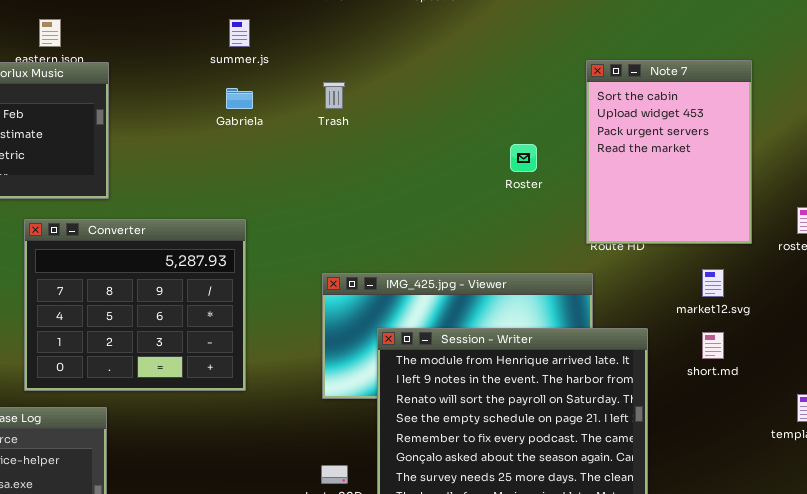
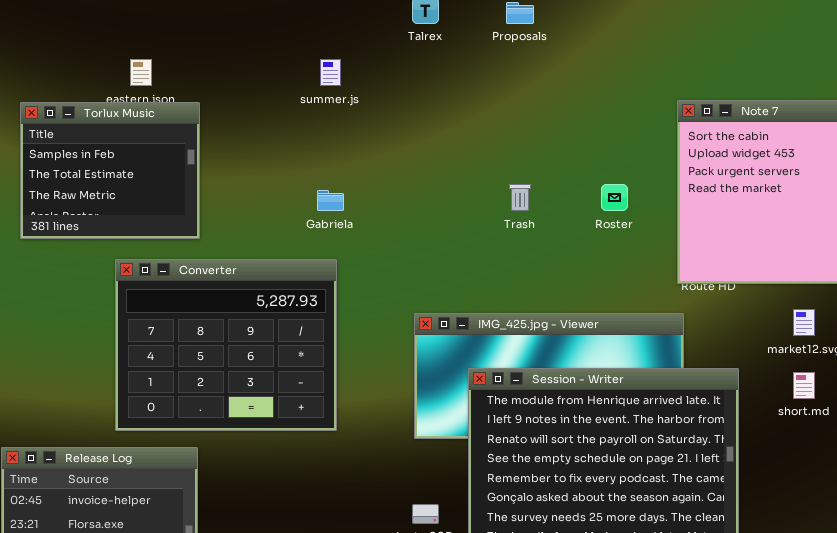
Trash: [323,82,345,109] -> [509,184,531,211], moved
Gabriela: [226,88,253,109] -> [317,190,344,211], moved

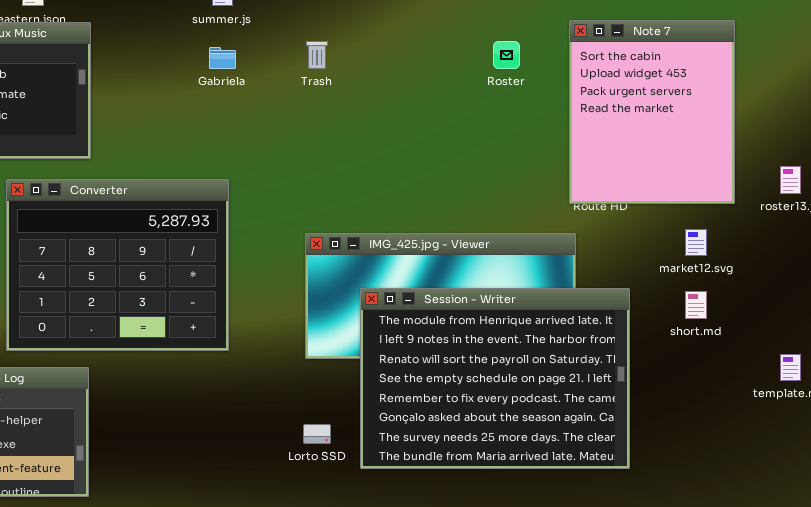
Trash: [509,184,531,211] -> [306,41,328,69], moved
Roster: [601,184,628,211] -> [493,41,520,69], moved
Gabriela: [317,190,344,211] -> [209,47,236,69], moved

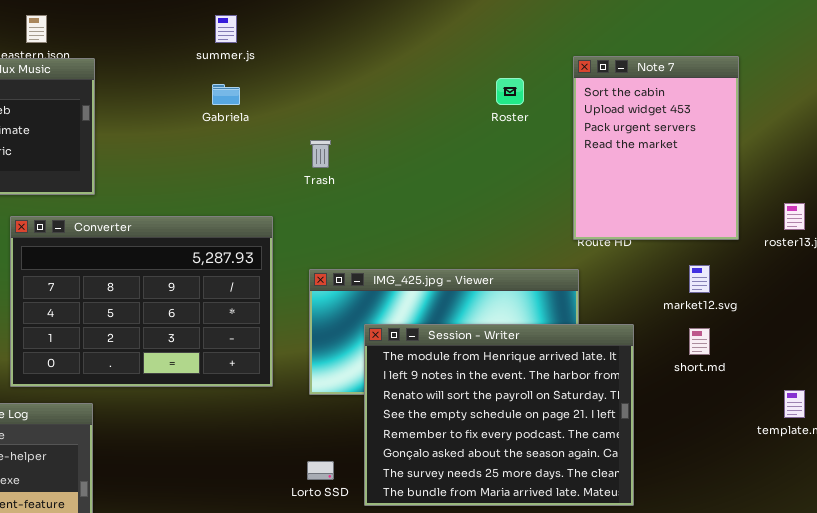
Trash: [306,41,328,69] -> [310,140,331,168], moved
Converter: [6,179,229,351] -> [10,216,273,387], resized

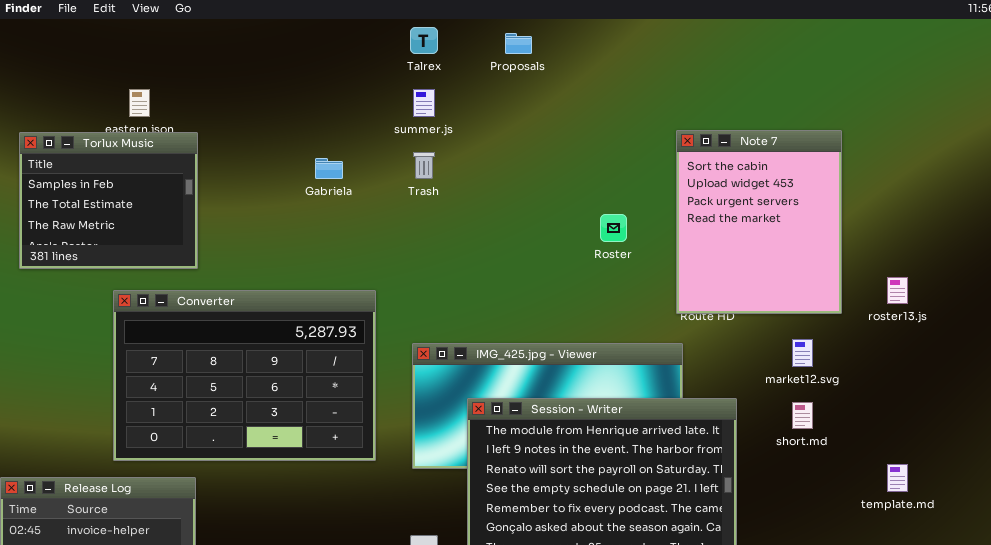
summer.js: [215,15,237,43] -> [413,89,435,117], moved
Roster: [496,78,524,105] -> [600,214,627,242], moved
Trash: [310,140,331,168] -> [413,152,435,179], moved

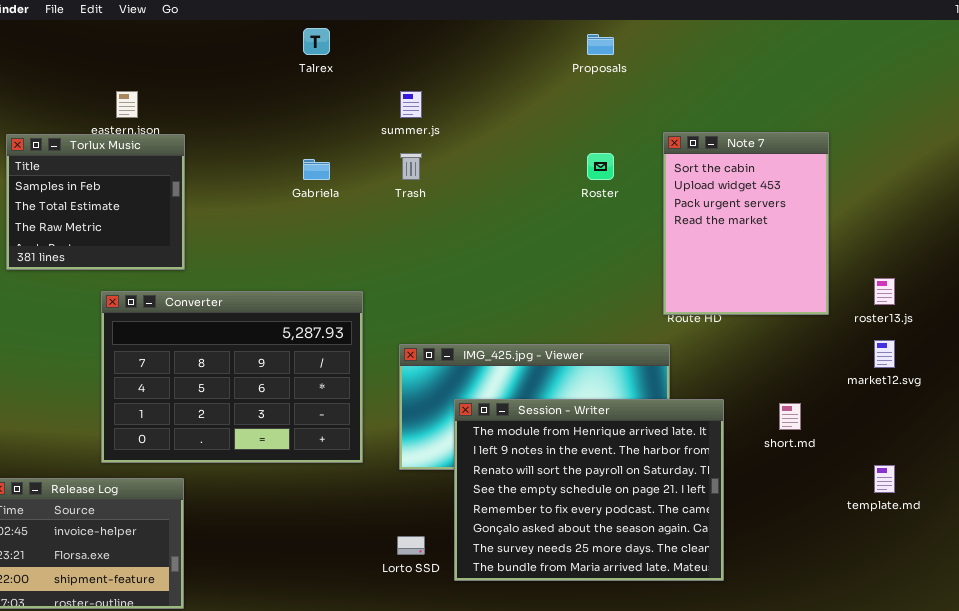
Talrex: [410,27,438,54] -> [303,28,330,55], moved
Proposals: [505,33,532,54] -> [587,34,614,55], moved
Roster: [600,214,627,242] -> [587,153,614,180], moved
market12.svg: [792,339,813,367] -> [874,340,895,368], moved

